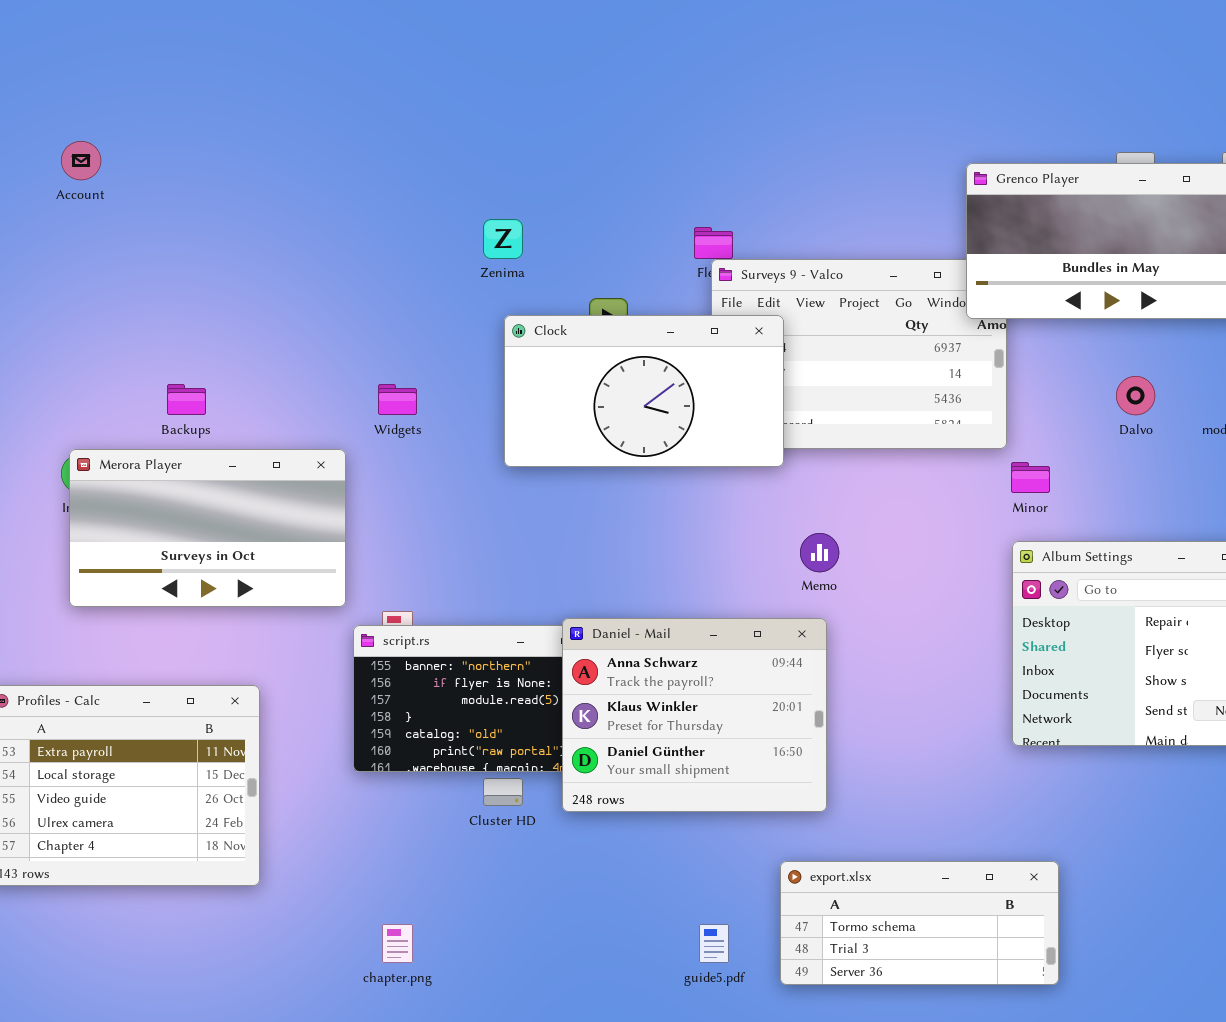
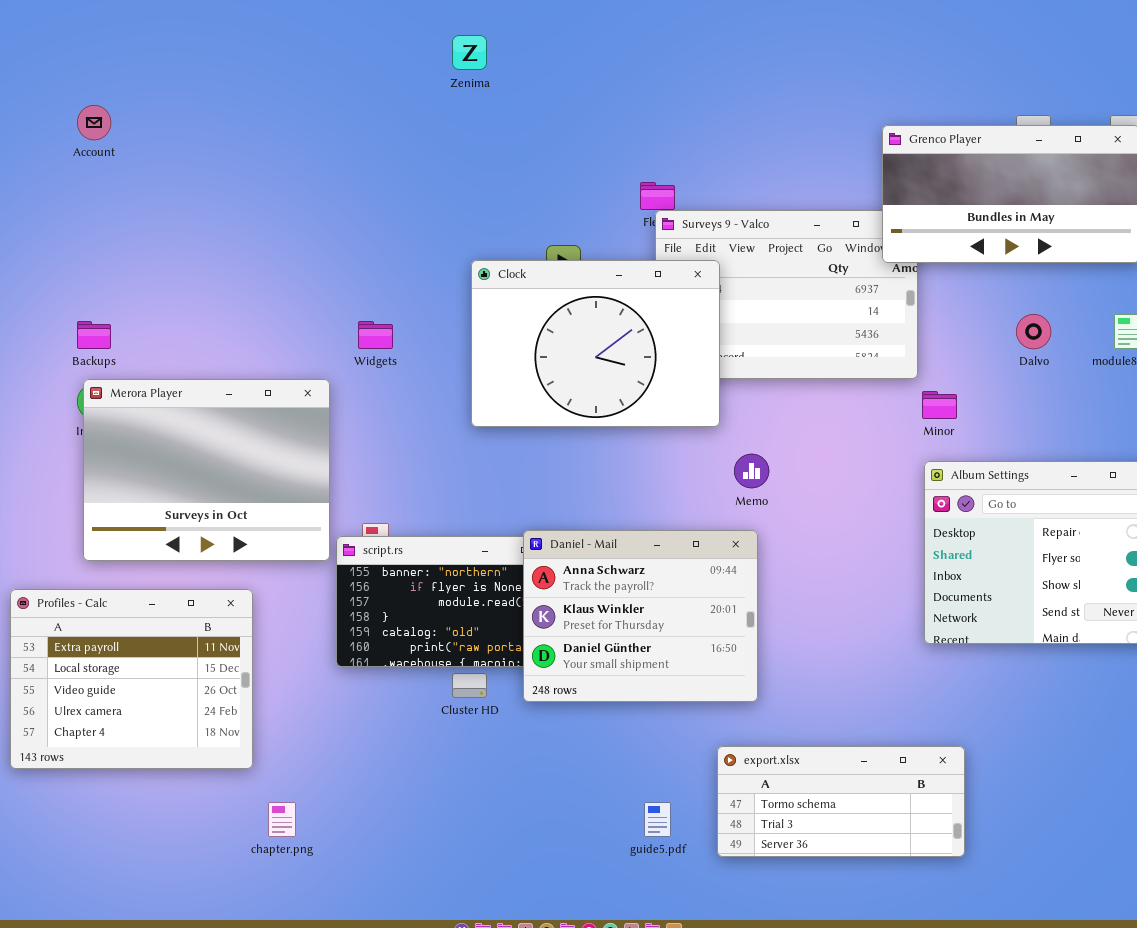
Zenima: [483,219,523,259] -> [452,35,487,70], moved
Clock: [504,315,784,467] -> [471,260,720,427], resized
Backups: [167,384,206,415] -> [77,321,111,349], moved
Merora Player: [69,449,346,607] -> [83,379,330,561], resized
chapter.png: [382,924,413,963] -> [268,802,296,837], moved

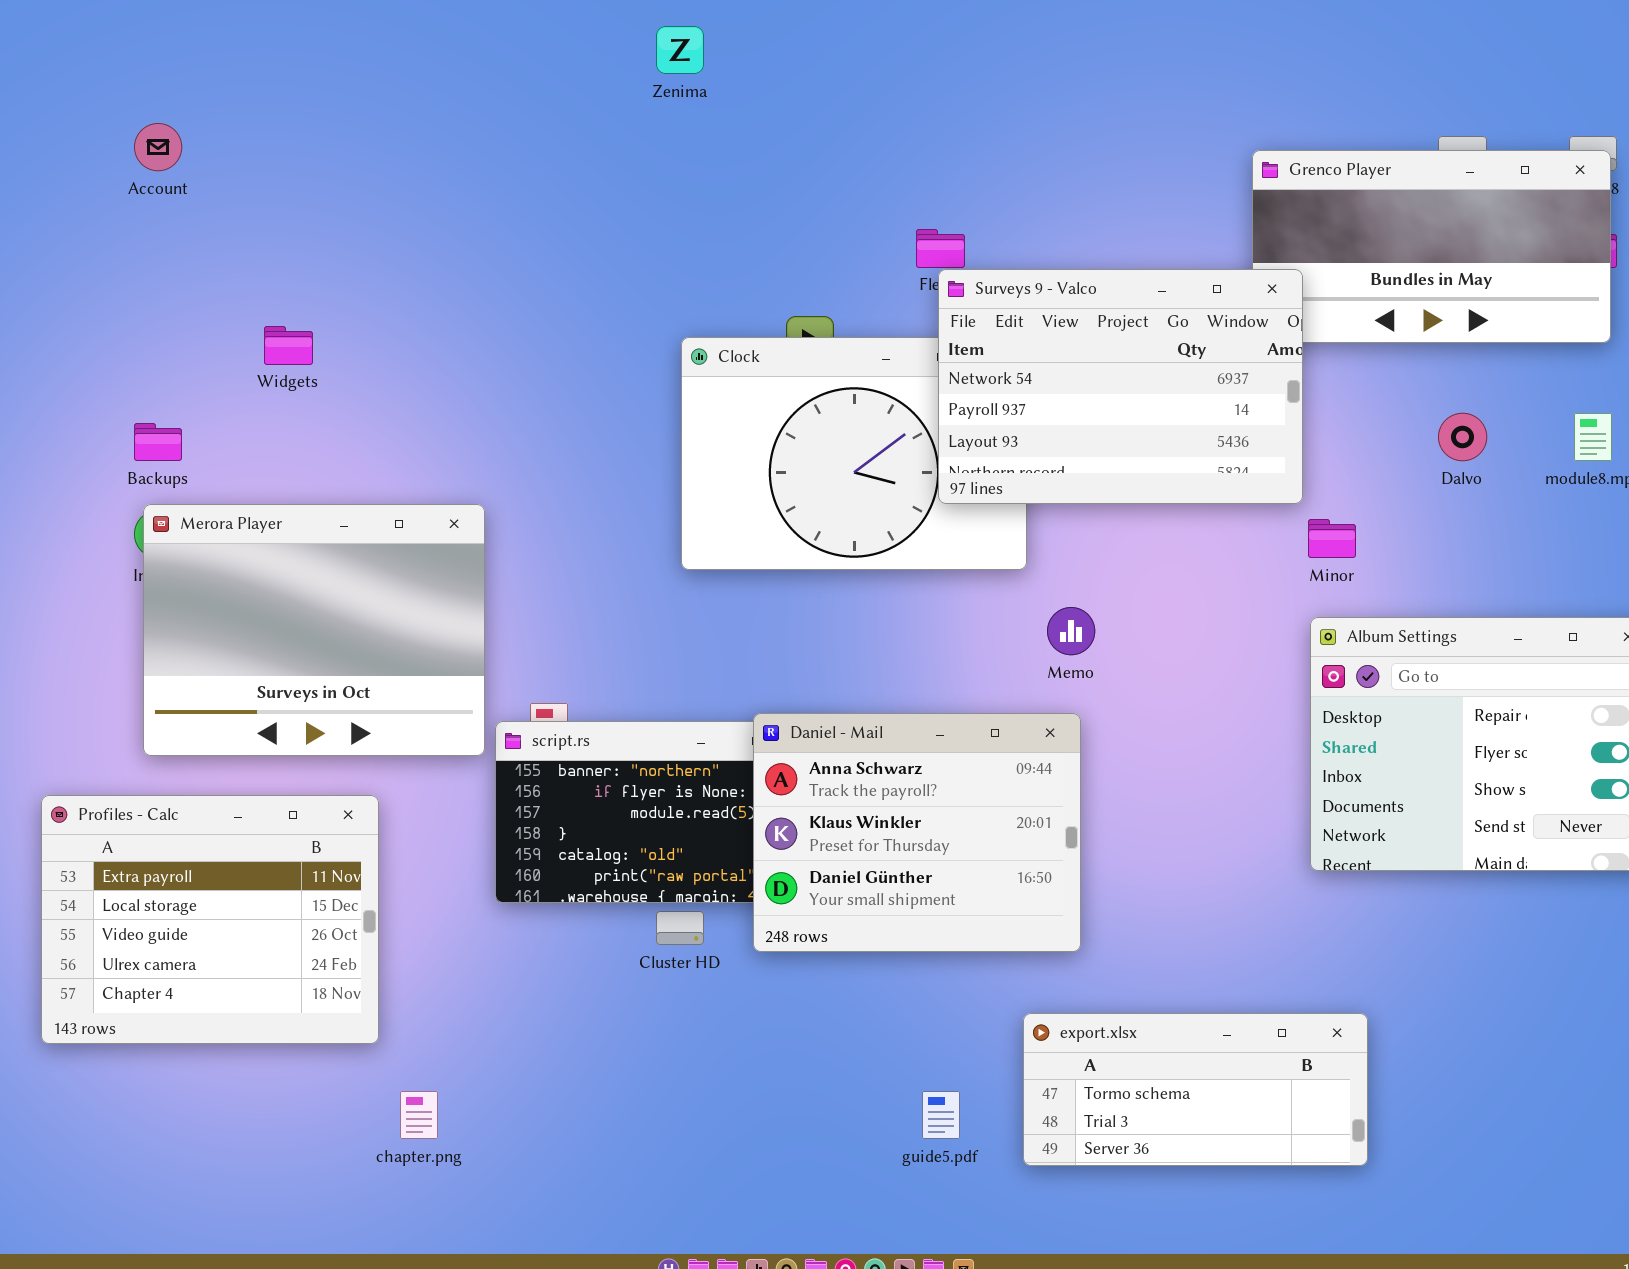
Surveys 9 - Valco: [655,210,918,379] -> [938,269,1303,504], raised
Widgets: [358,321,393,349] -> [264,326,313,365], moved

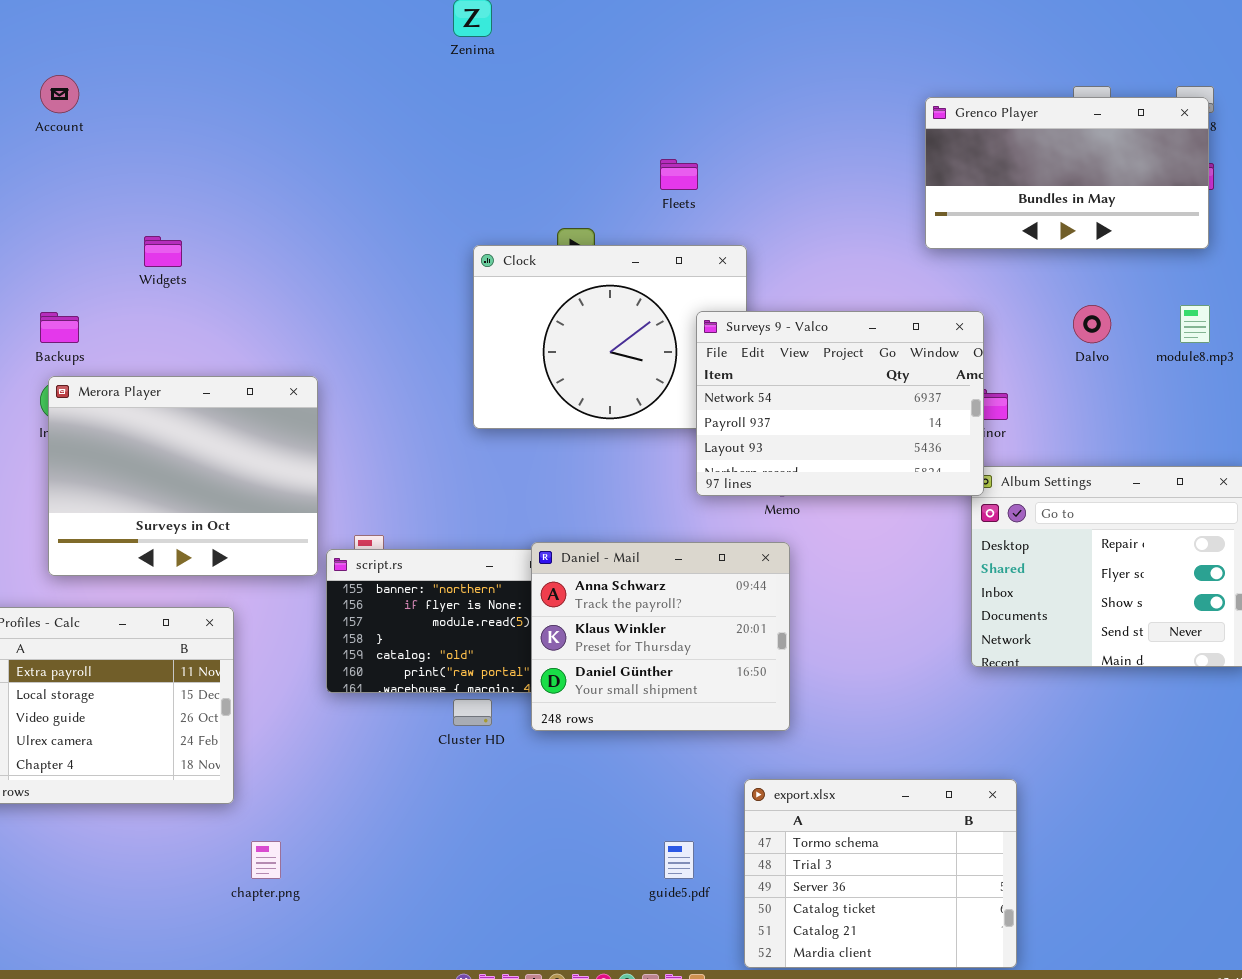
Surveys 9 - Valco: [938,269,1303,504] -> [696,311,984,496], moved
export.xlsx: [1023,1013,1368,1166] -> [744,779,1017,968], resized

